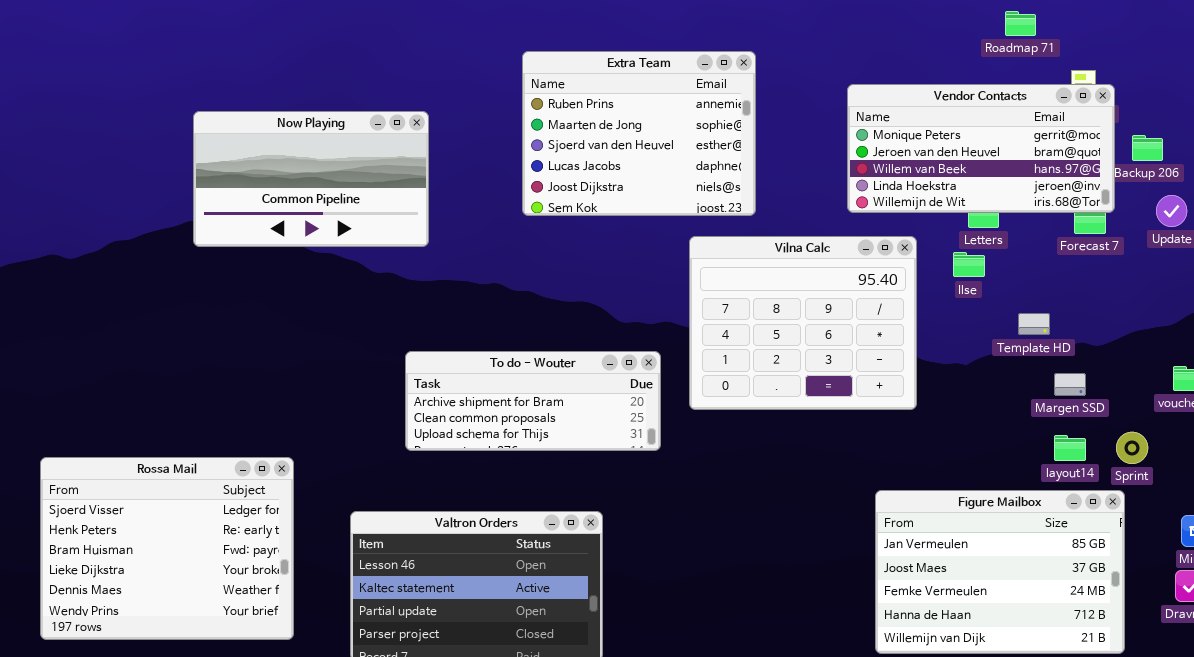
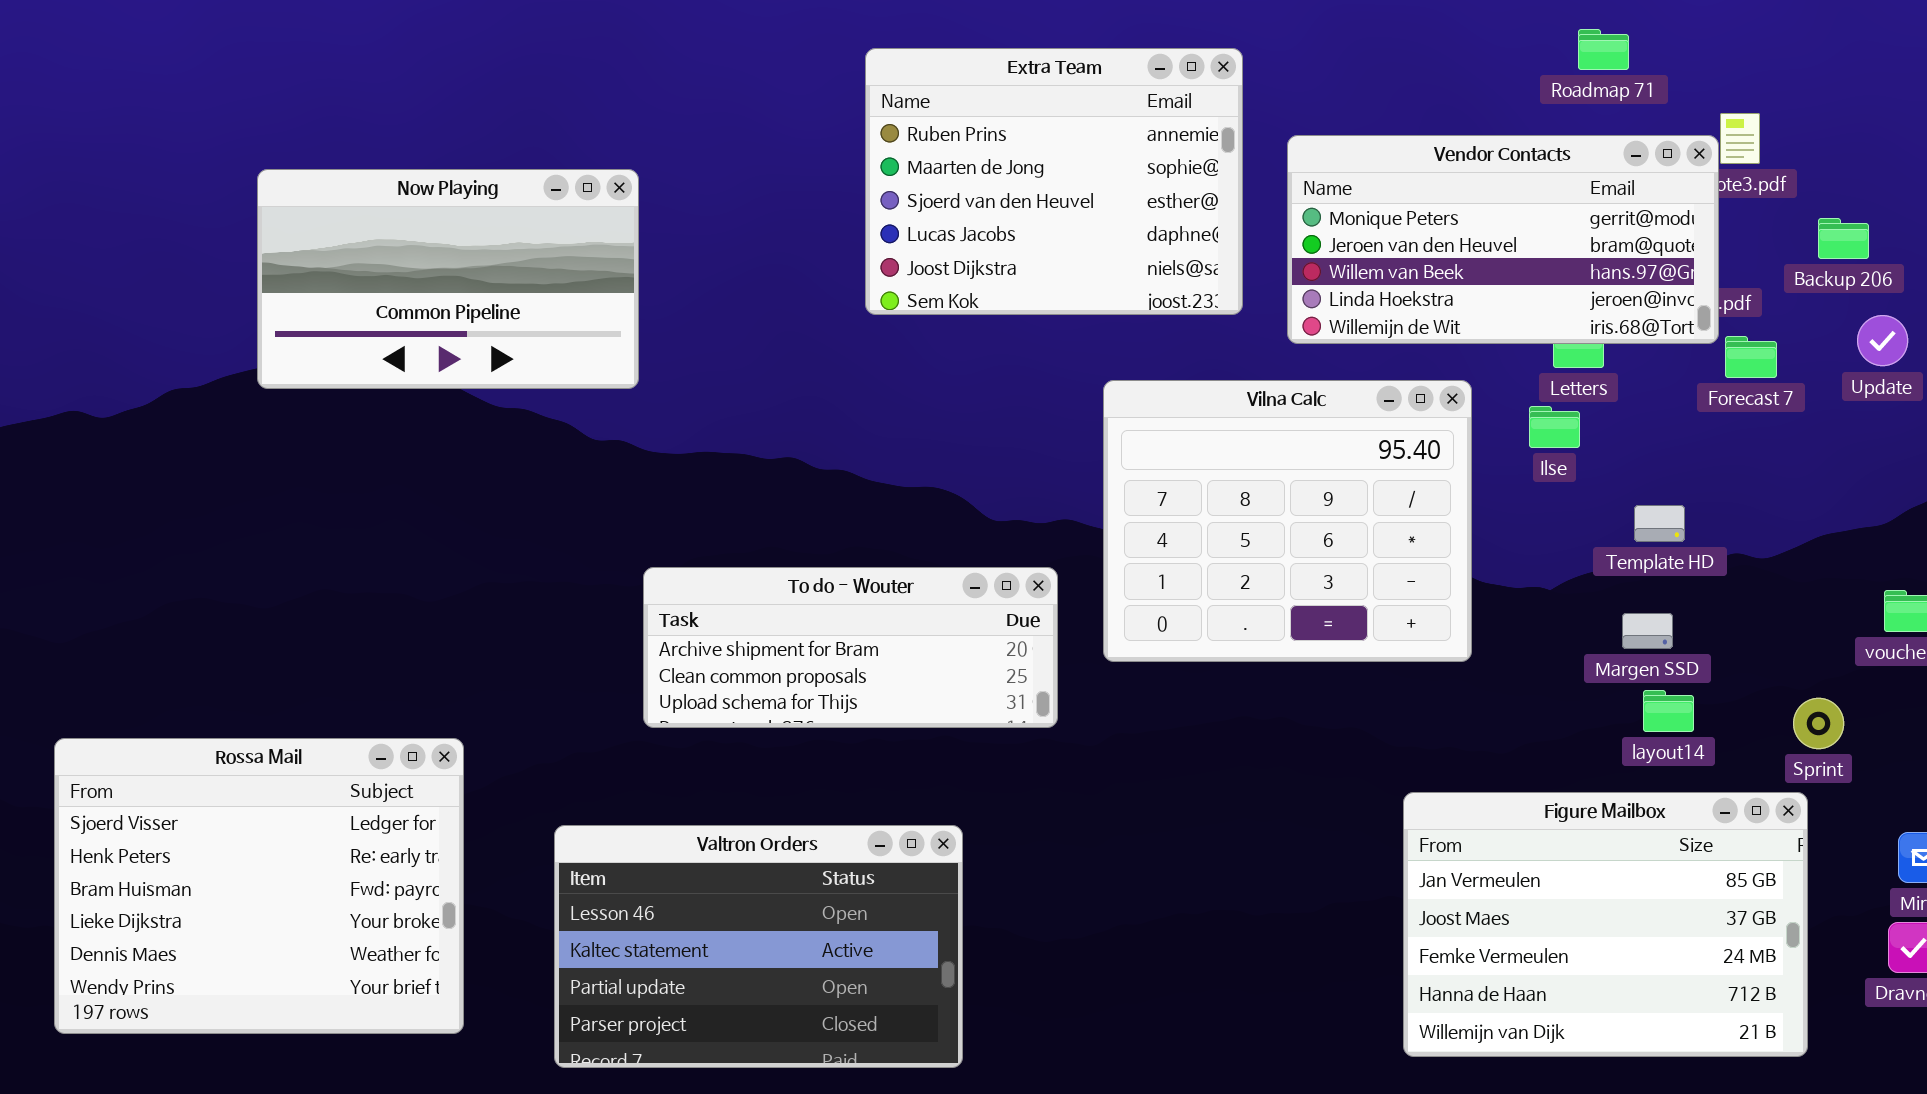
Roadmap 71: [1005,11,1036,36] -> [1578,29,1629,70], moved
Extra Team: [522,51,756,216] -> [865,48,1243,315], moved
Vendor Contacts: [847,84,1115,213] -> [1287,135,1719,344], moved
Now Playing: [193,111,429,247] -> [257,169,639,389], moved
Margen SSD: [1054,373,1086,396] -> [1622,613,1673,649], moved
layout14: [1054,435,1086,461] -> [1643,690,1694,732], moved

